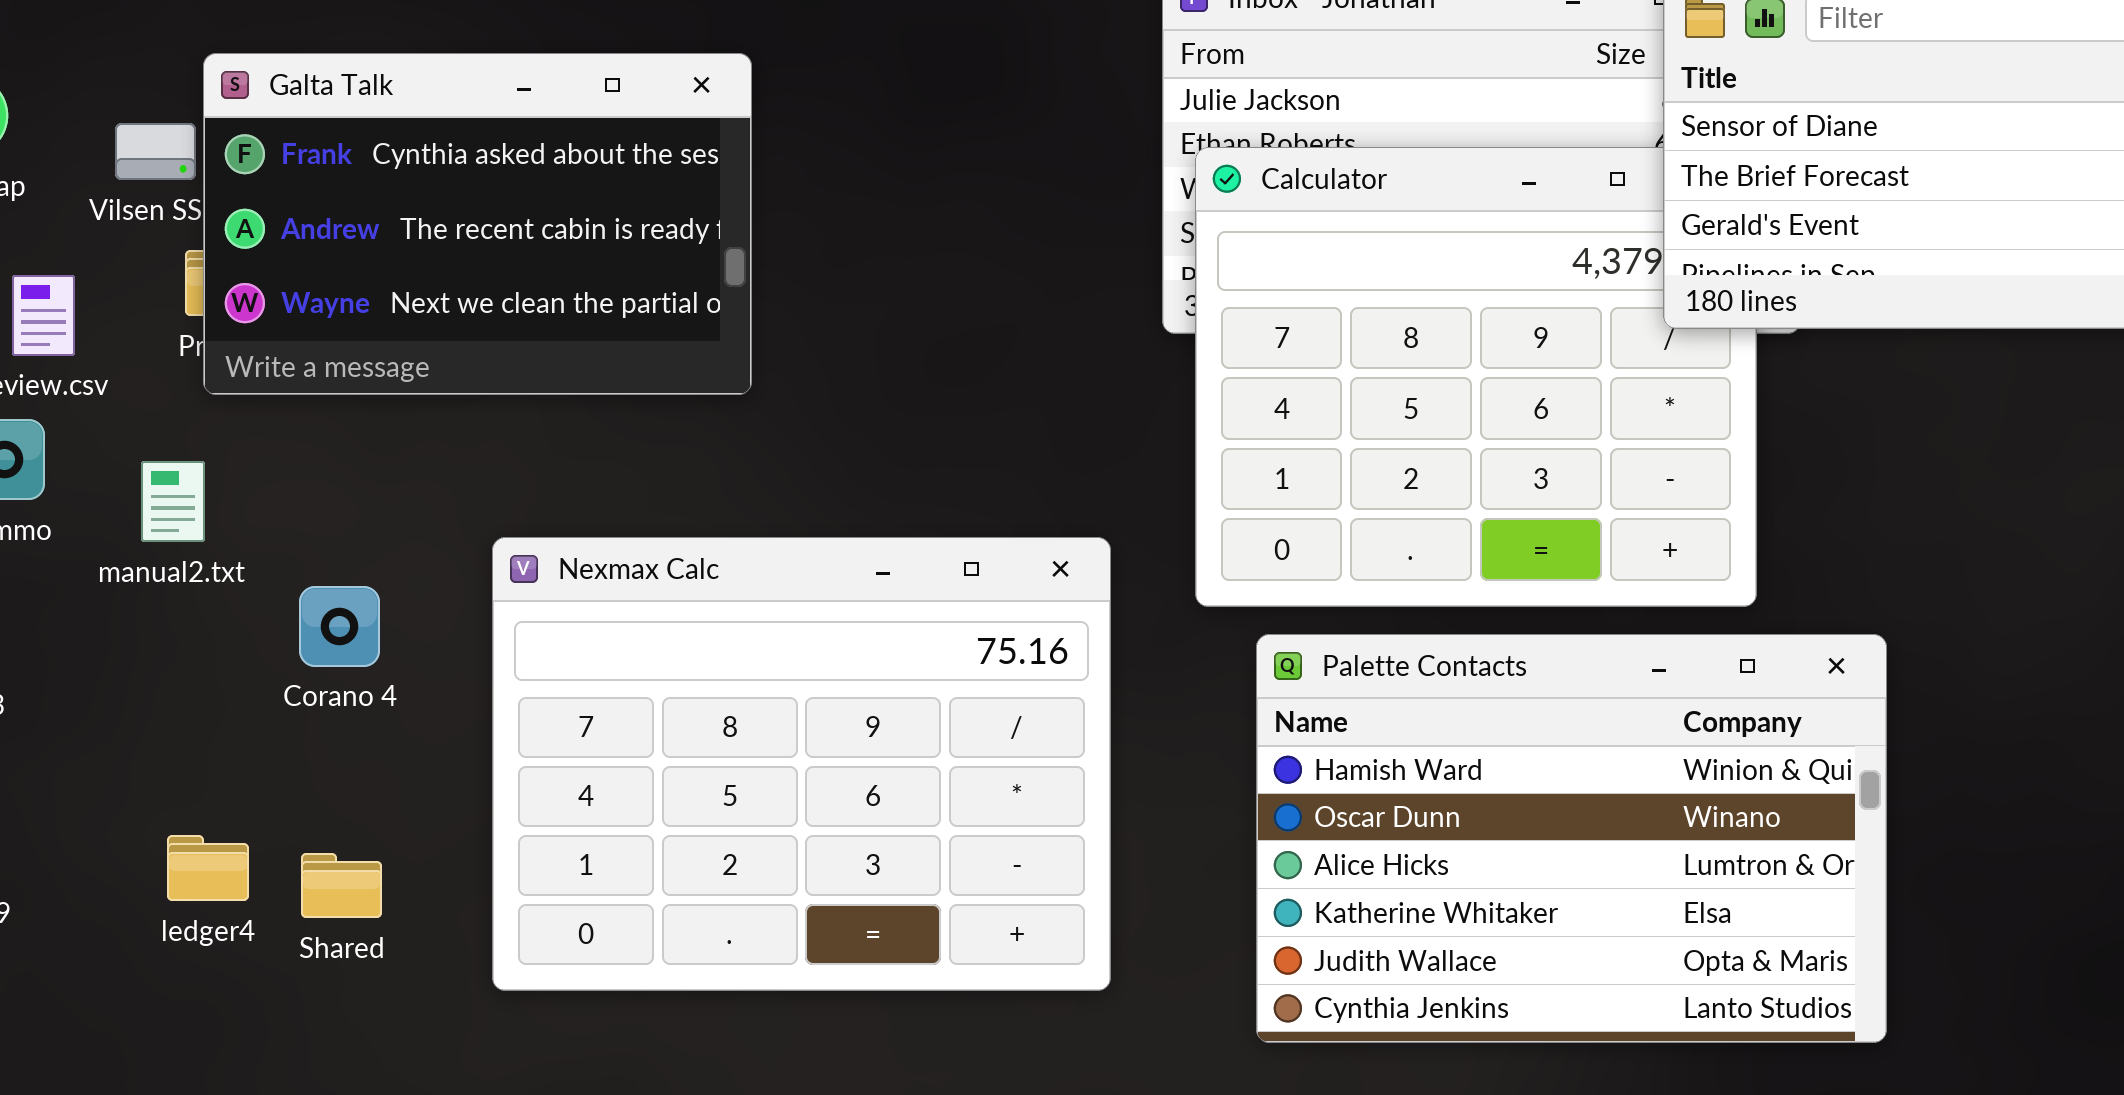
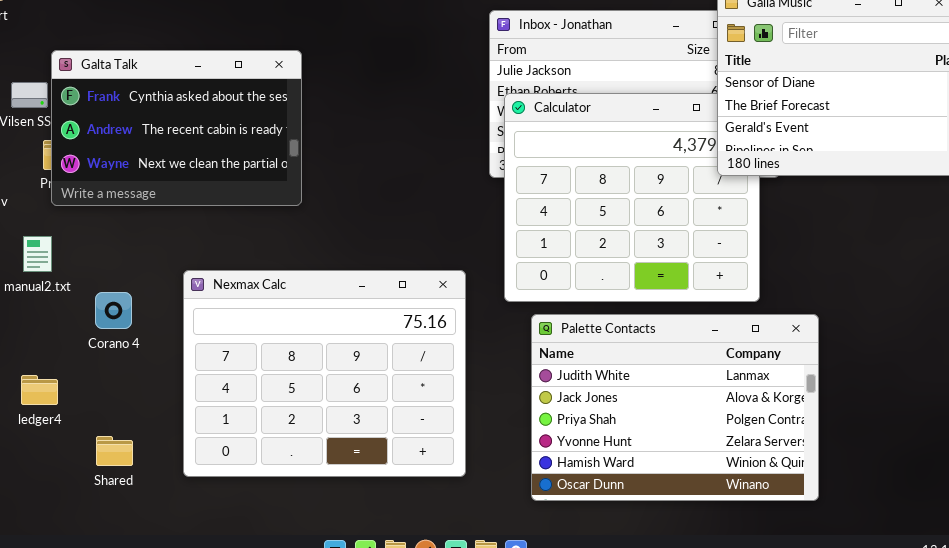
Palette Contacts: [1256,634,1887,1043] -> [531,314,819,501], scrolled up 4 rows
ledger4: [167,835,249,901] -> [21,375,58,405], moved
Shared: [301,853,382,918] -> [96,436,133,466], moved

